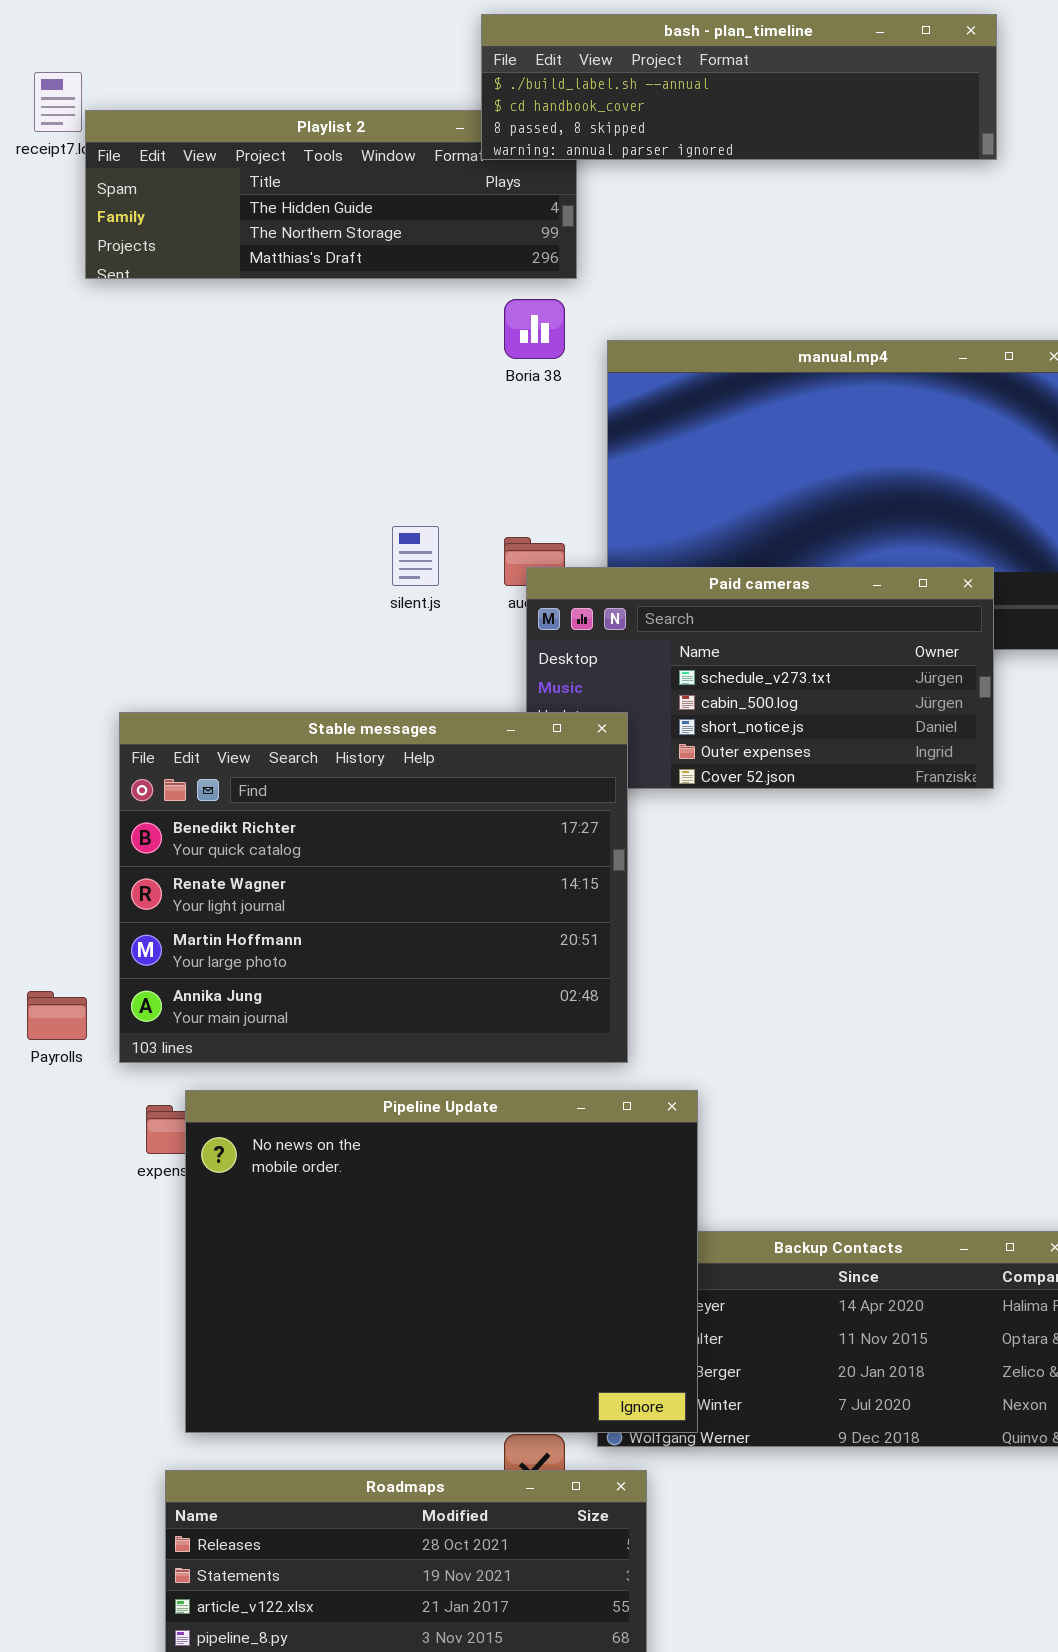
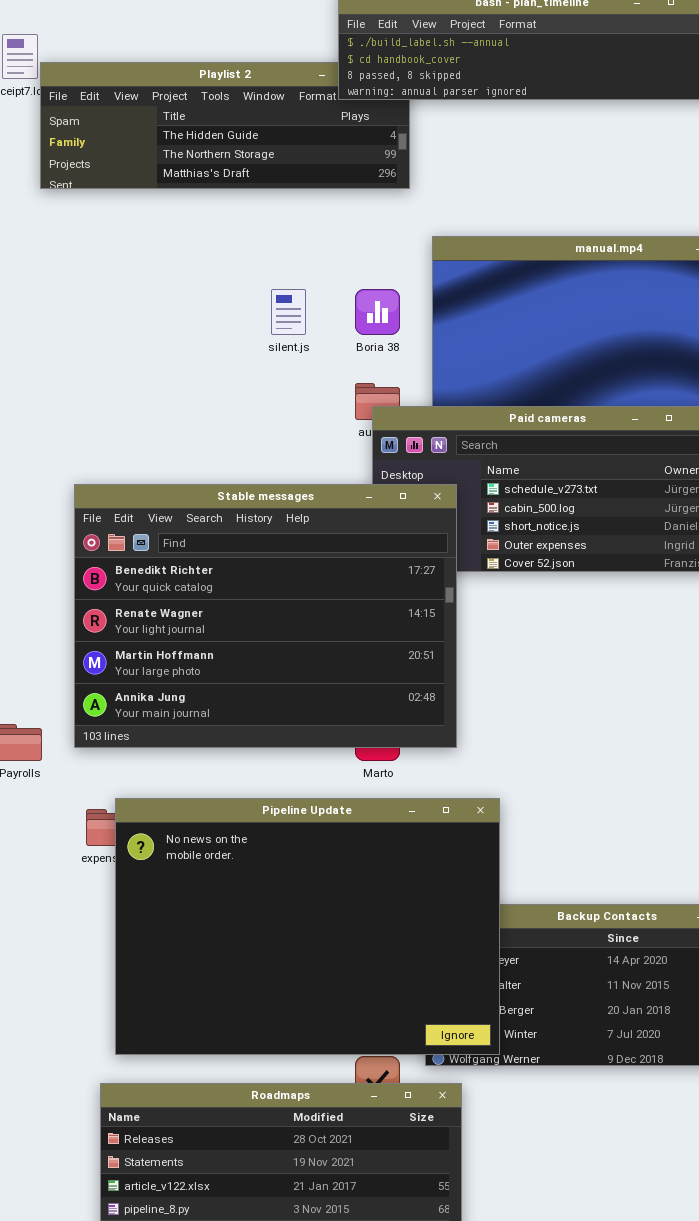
Boria 38: [504,299,565,359] -> [355,289,400,335], moved
silent.js: [392,526,439,586] -> [271,289,306,335], moved
Stable messages: [119,712,628,1063] -> [74,484,457,748], moved

